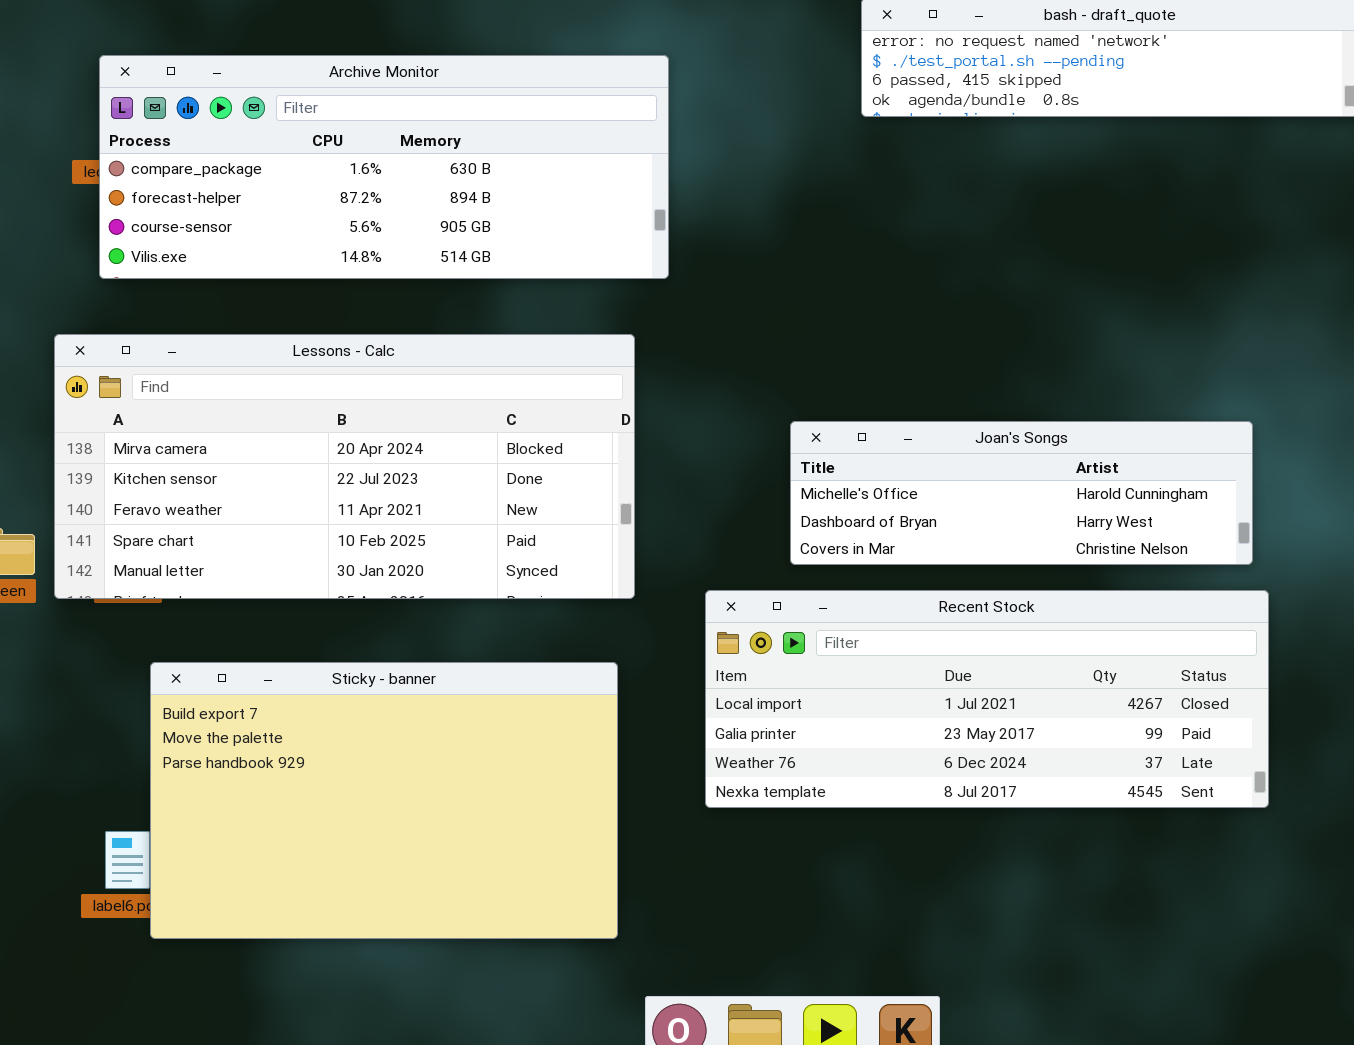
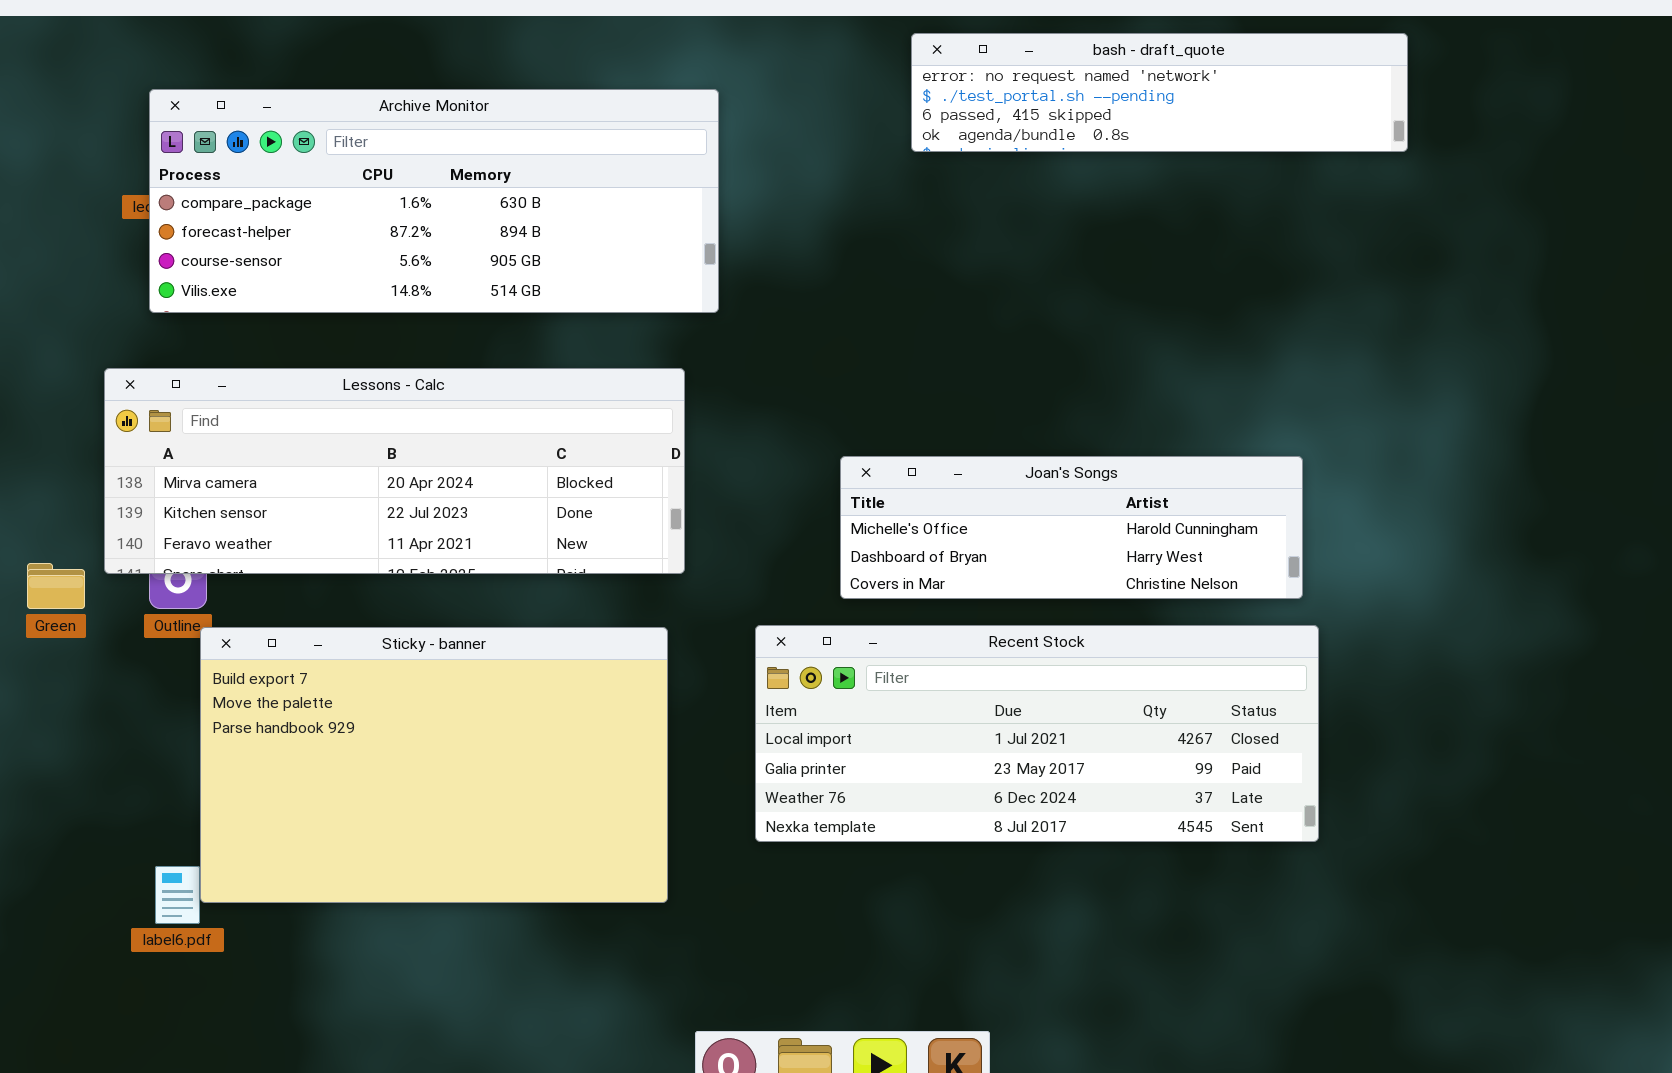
Lessons - Calc: [54,334,635,599] -> [104,368,685,574], resized
Sticky - banner: [150,662,618,939] -> [200,627,668,903], moved

